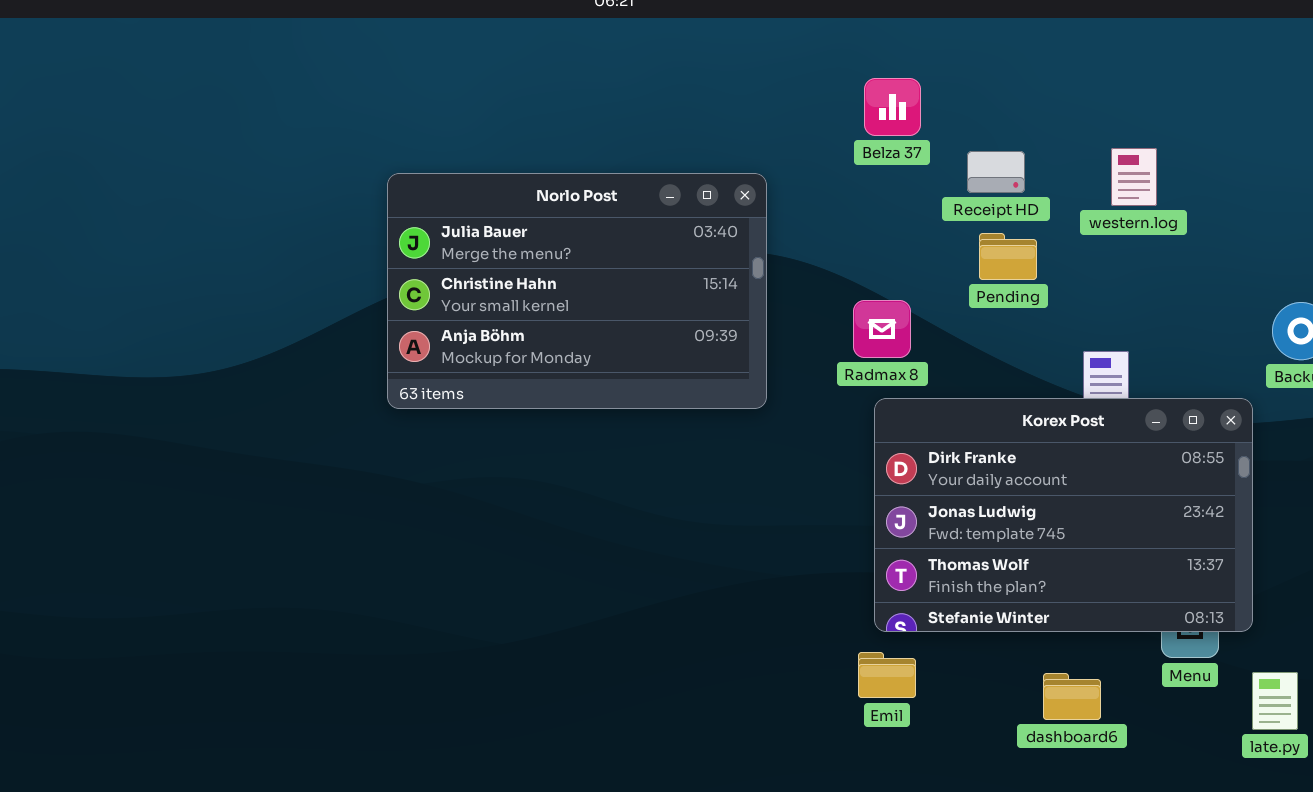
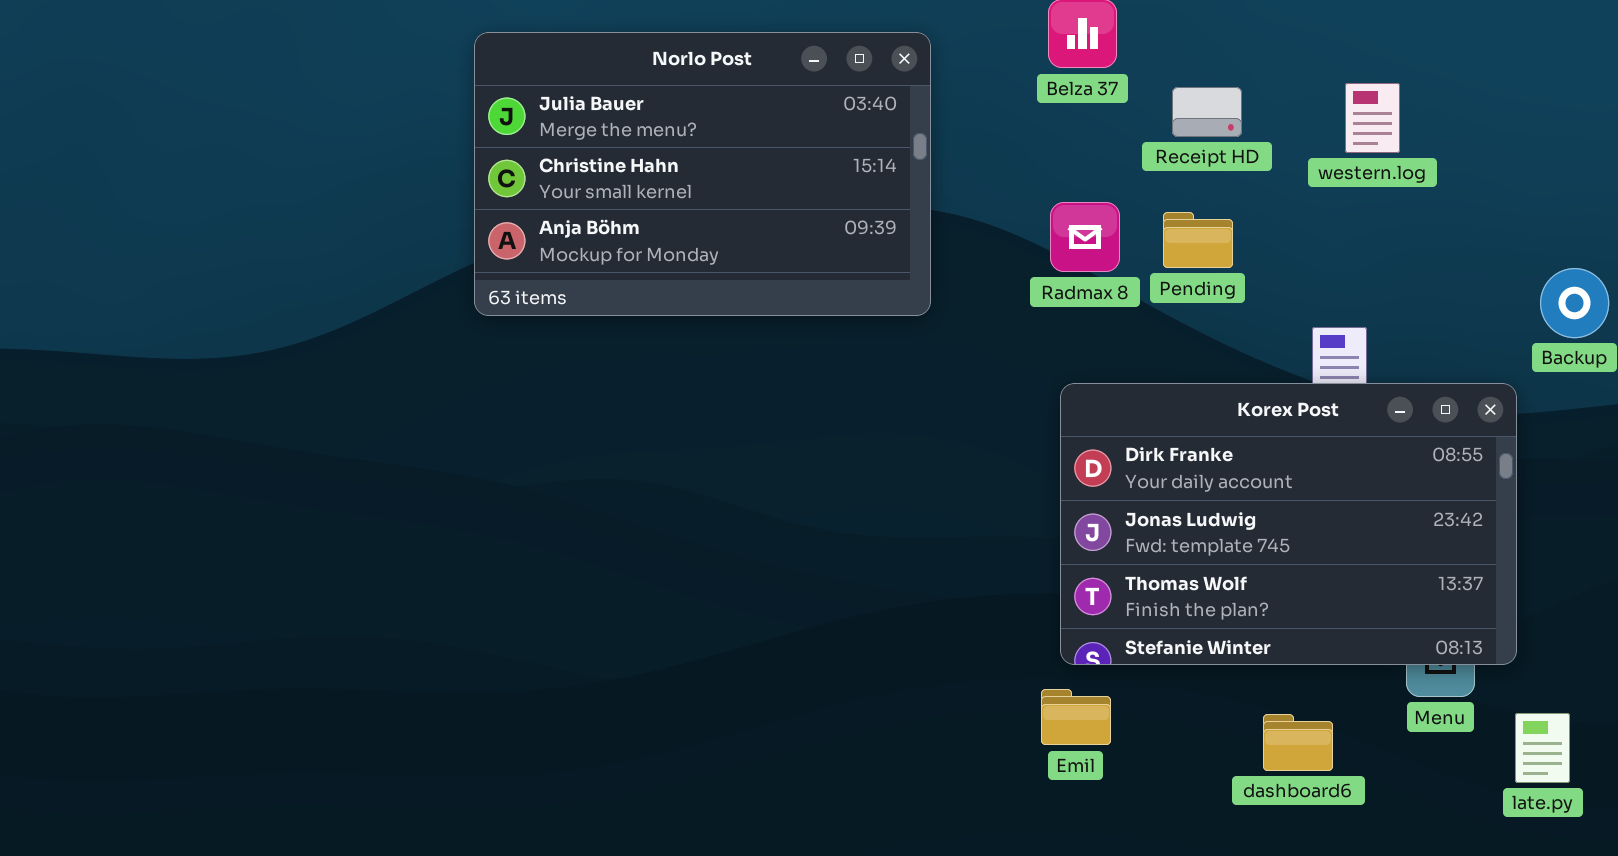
Norlo Post: [387,173,767,409] -> [474,32,931,316], moved
Pending: [979,233,1037,280] -> [1163,212,1233,268], moved
Radmax 8: [853,300,911,358] -> [1050,202,1120,272], moved

